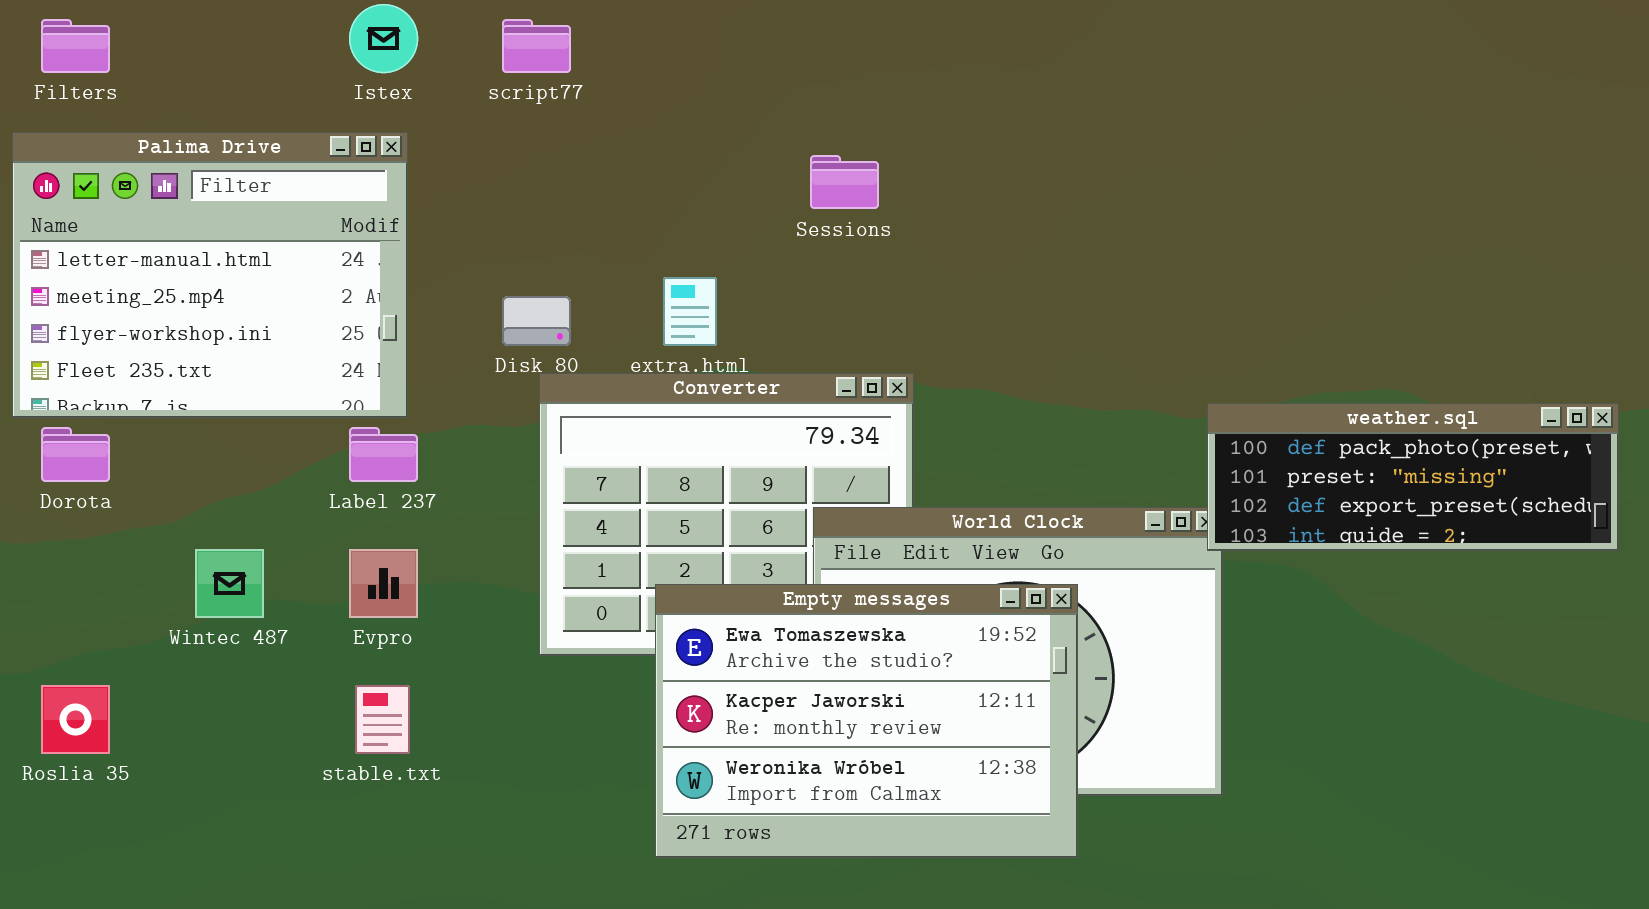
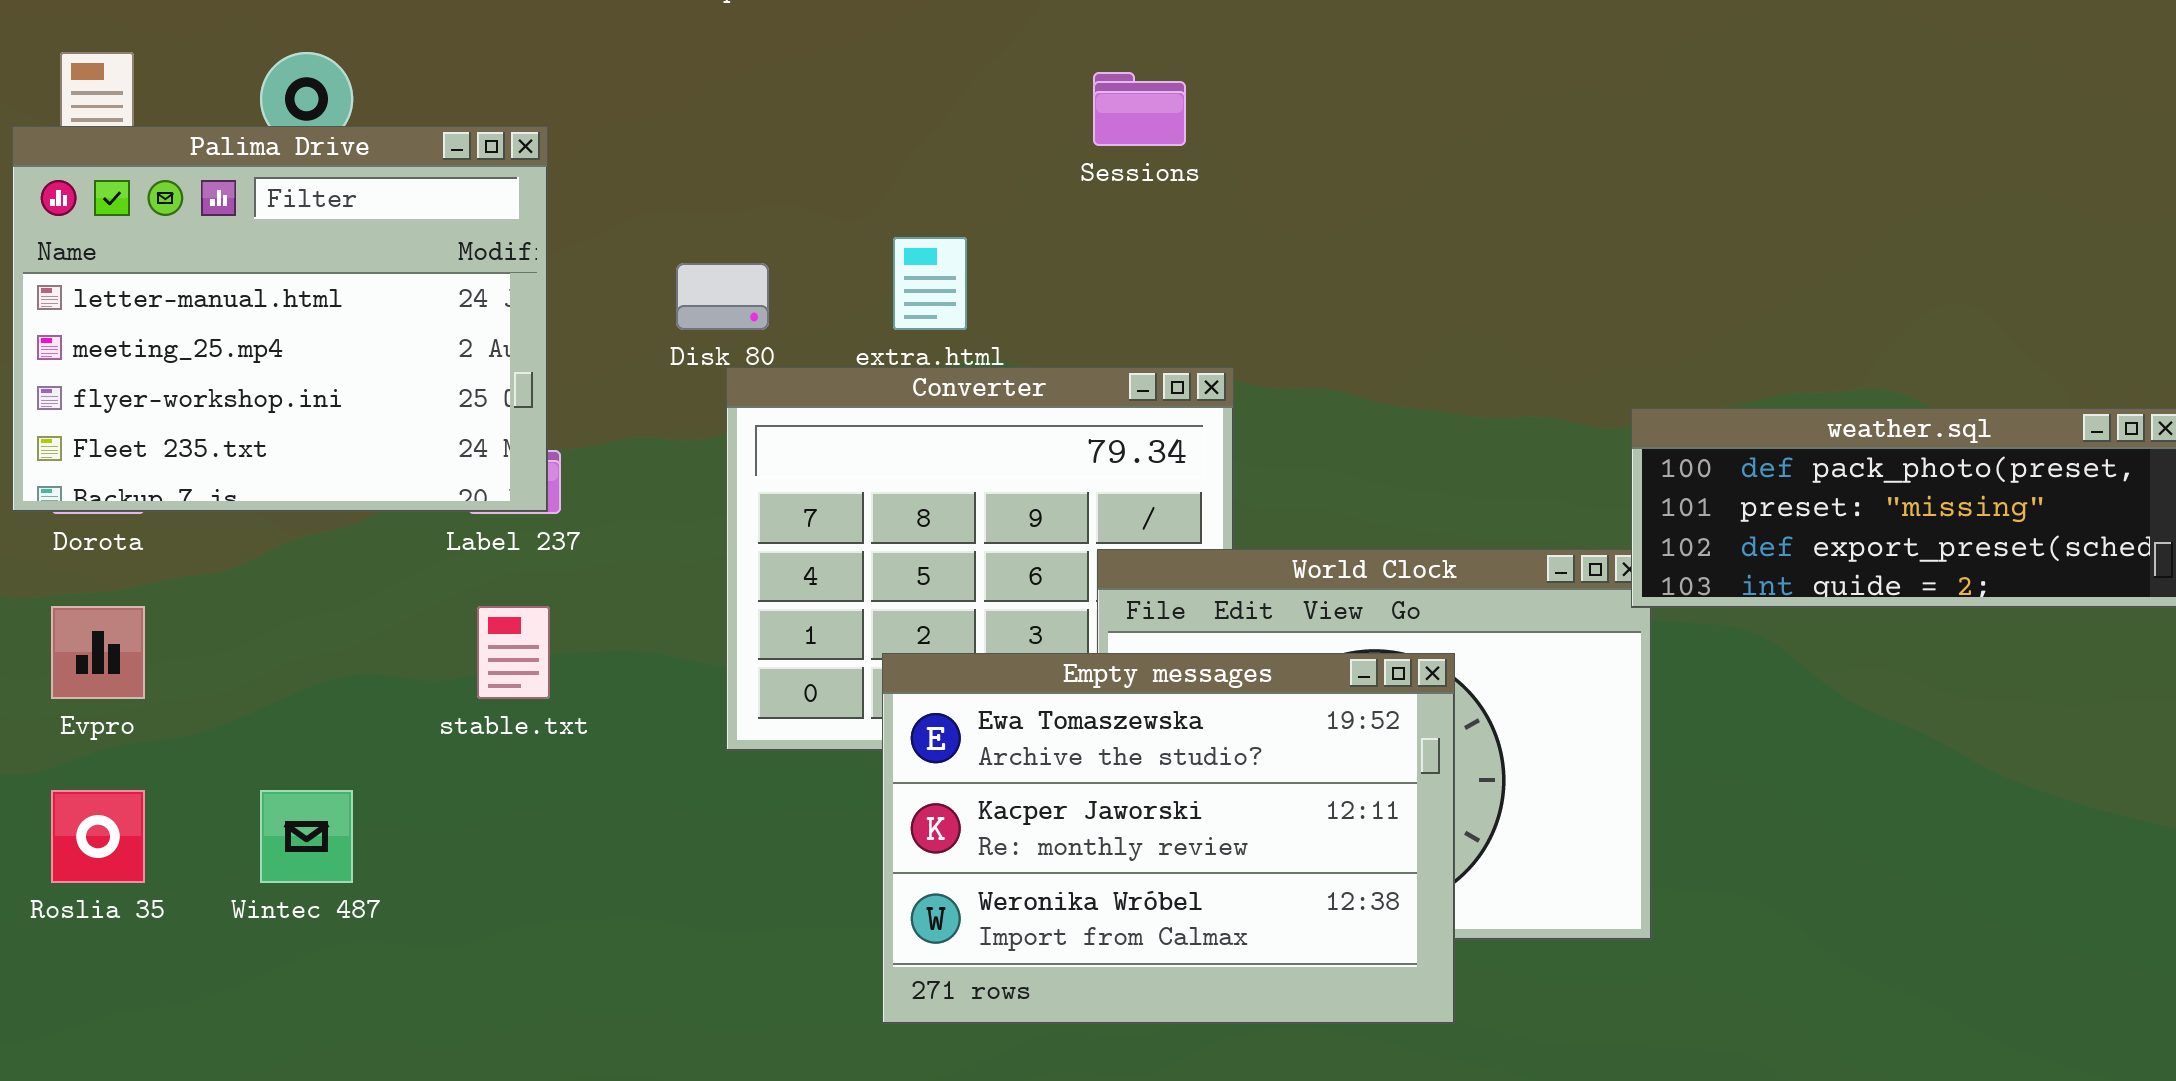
Palima Drive: [12,132,408,418] -> [12,126,548,512], moved
Wintec 487: [195,549,264,618] -> [260,790,353,883], moved
Evpro: [349,549,418,618] -> [51,606,145,699], moved
stable.txt: [355,685,410,754] -> [477,606,550,699], moved

